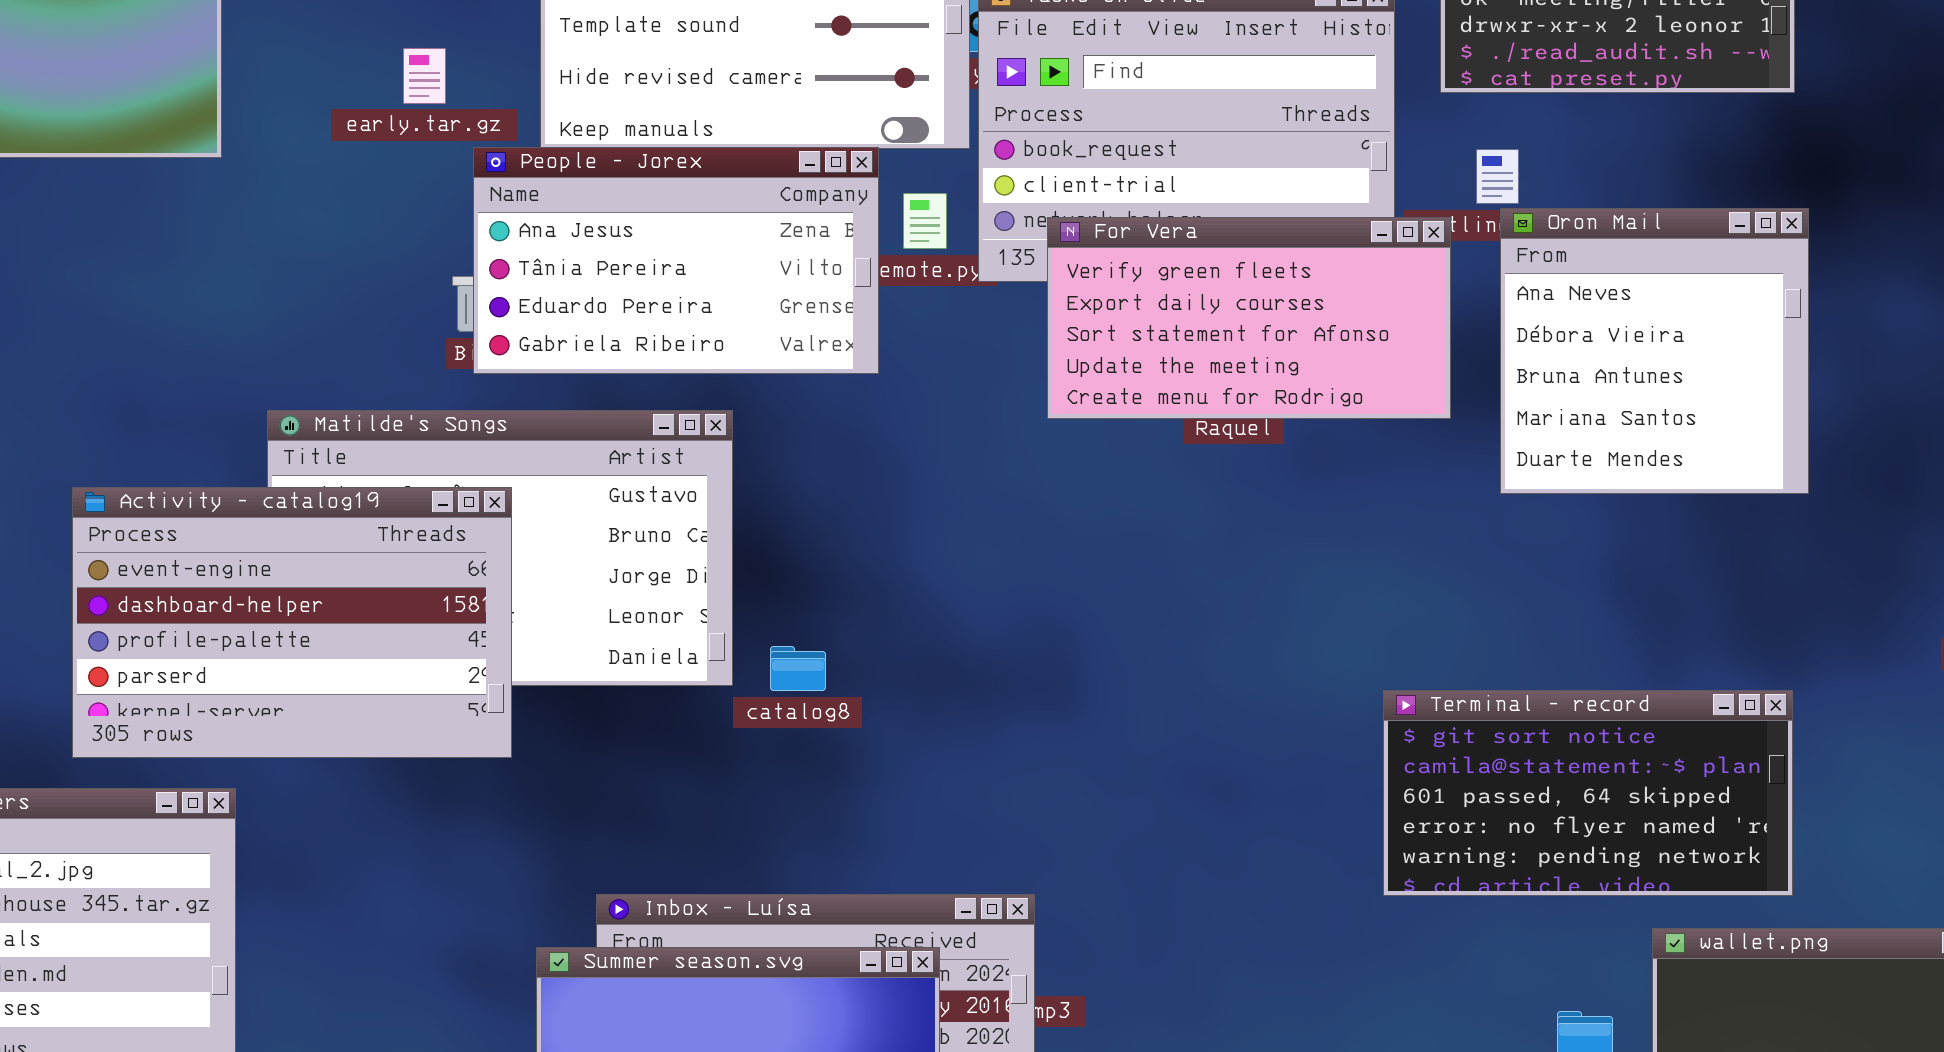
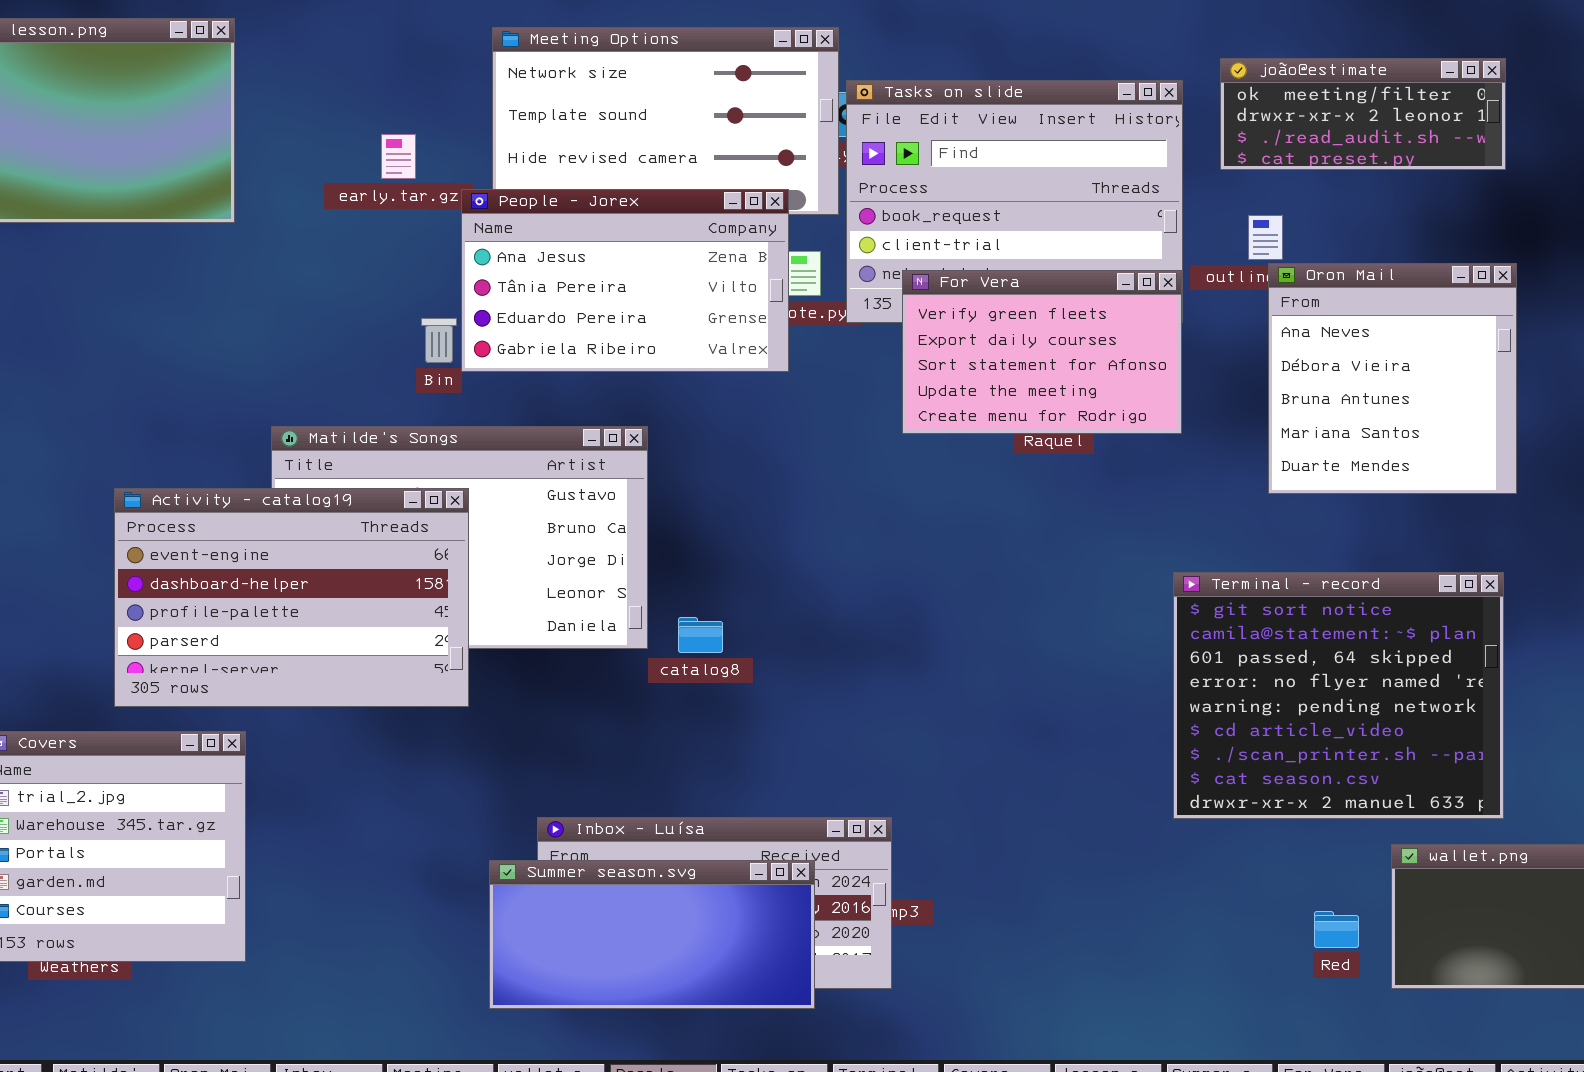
People - Jorex: [473,147,879,374] -> [461,189,789,372], moved
For Vera: [1047,217,1451,419] -> [902,270,1182,434], resized
Terminal - record: [1383,690,1793,896] -> [1173,572,1504,819], resized

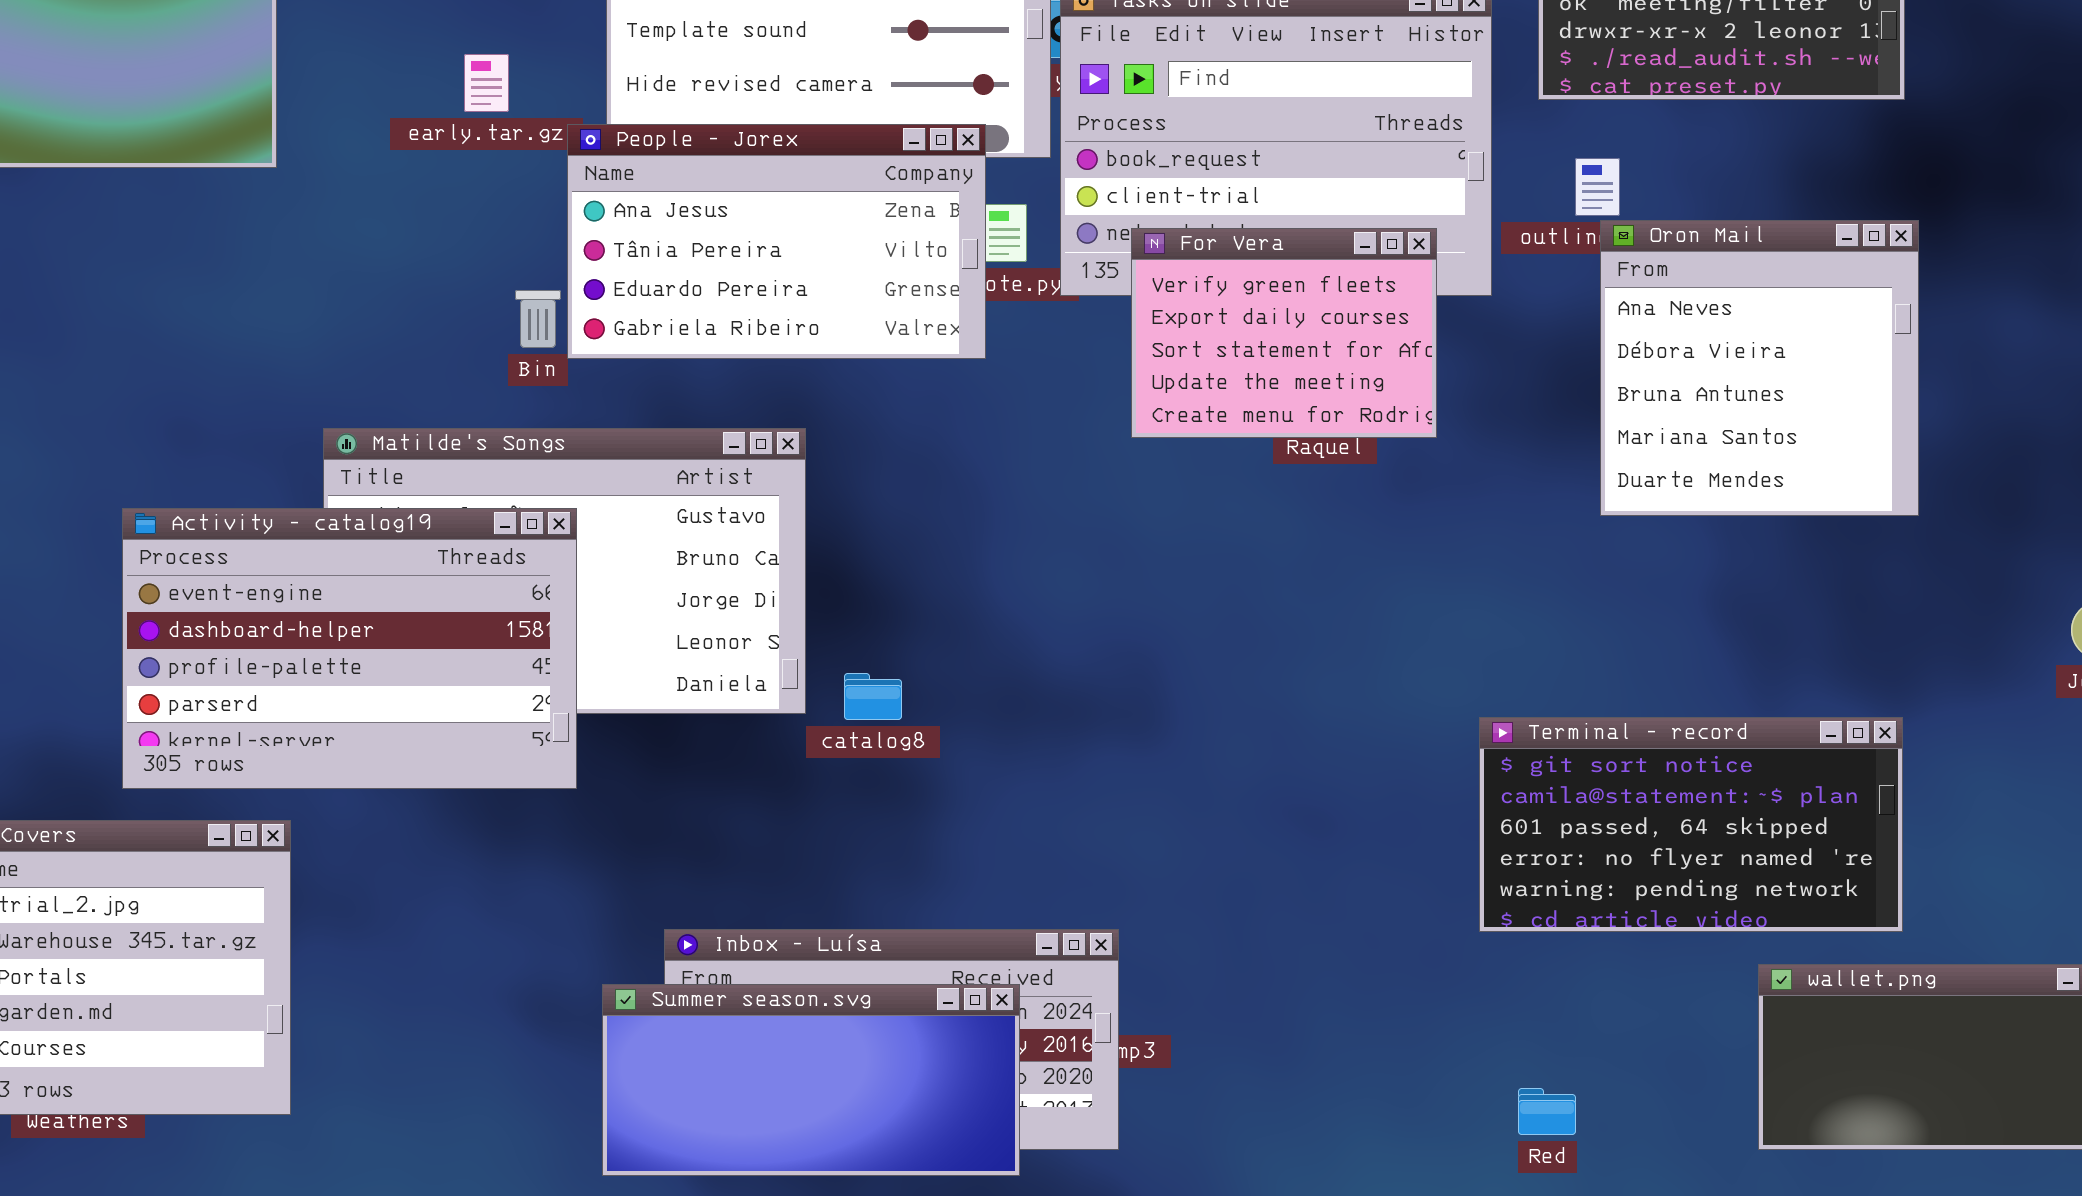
For Vera: [902,270,1182,434] -> [1131,228,1437,438], resized
Terminal - record: [1173,572,1504,819] -> [1479,717,1903,932], resized
Red: [1314,911,1359,948] -> [1518,1088,1576,1135], moved

